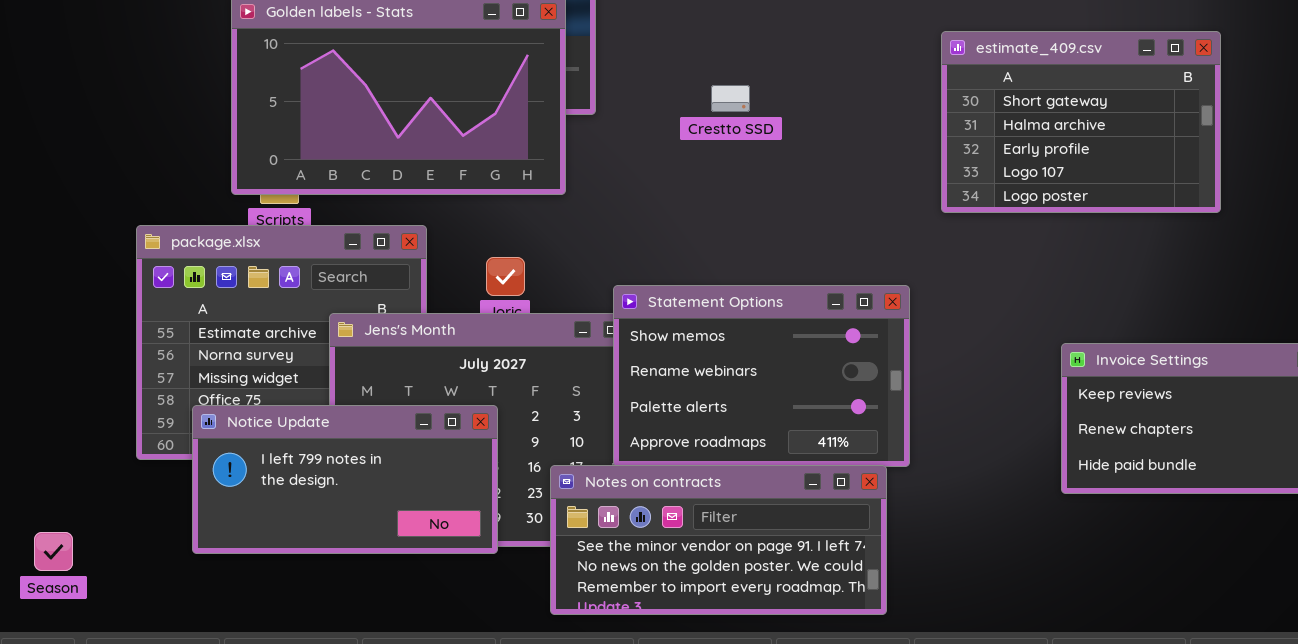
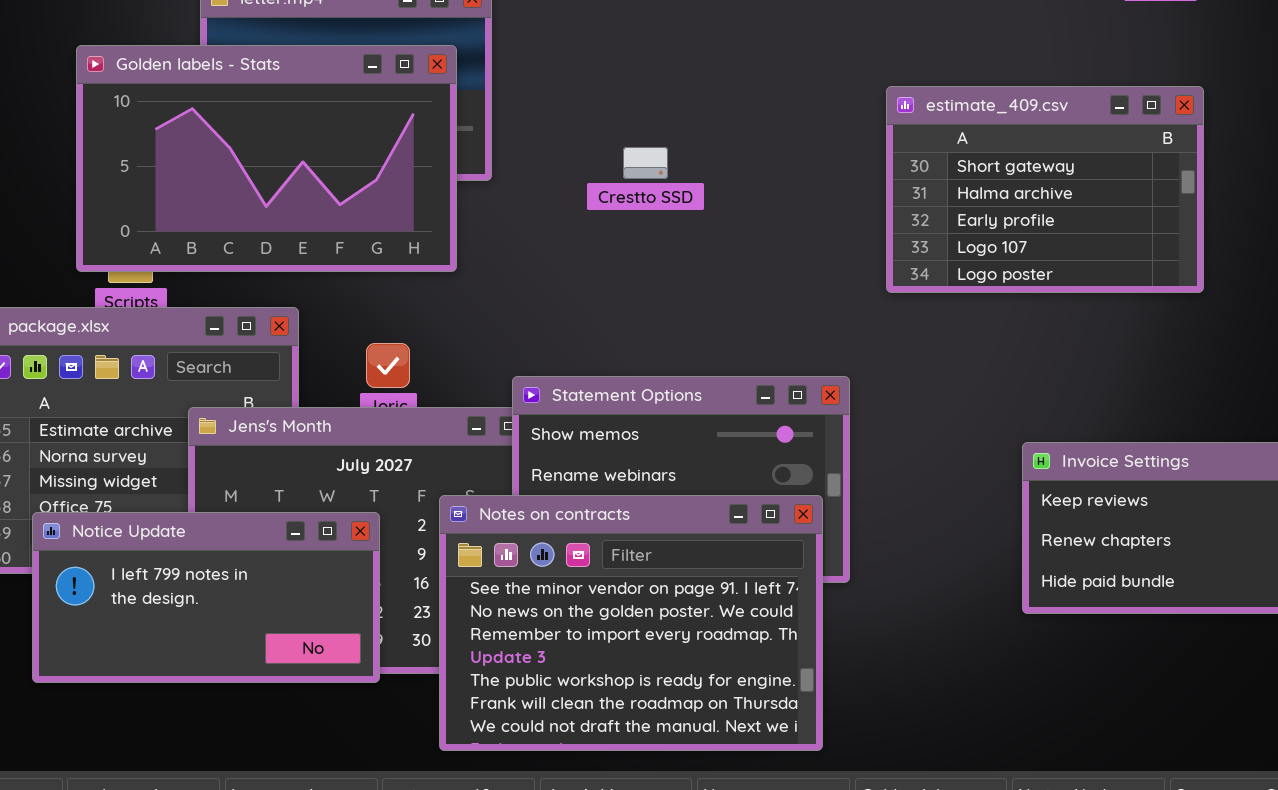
Notes on contracts: [550,465,887,615] -> [439,495,823,751], resized

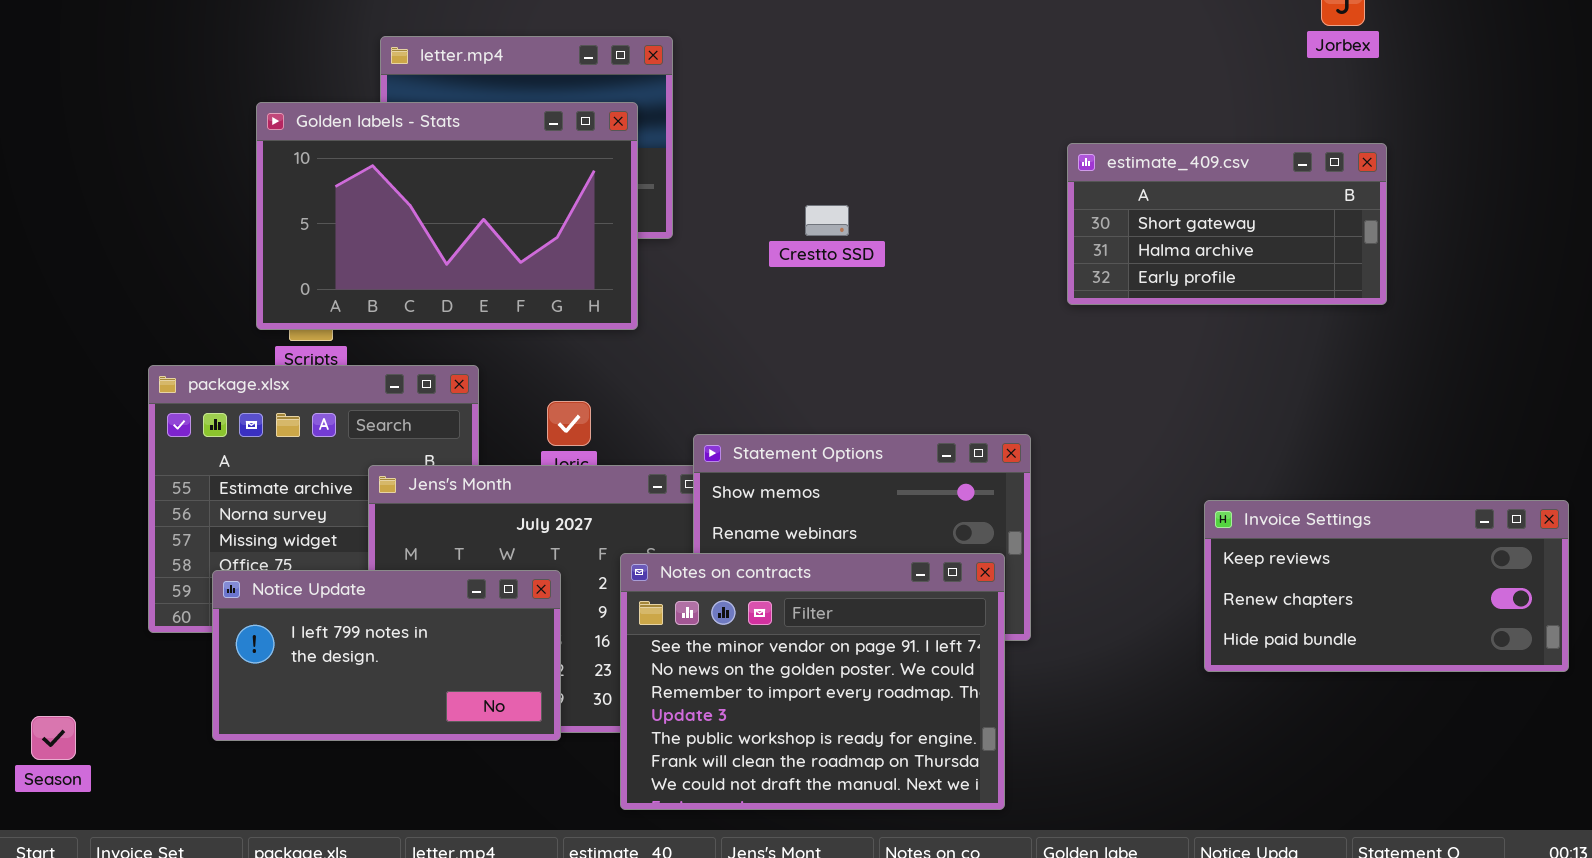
estimate_409.csv: [886,86,1204,293] -> [1067,143,1387,305], resized

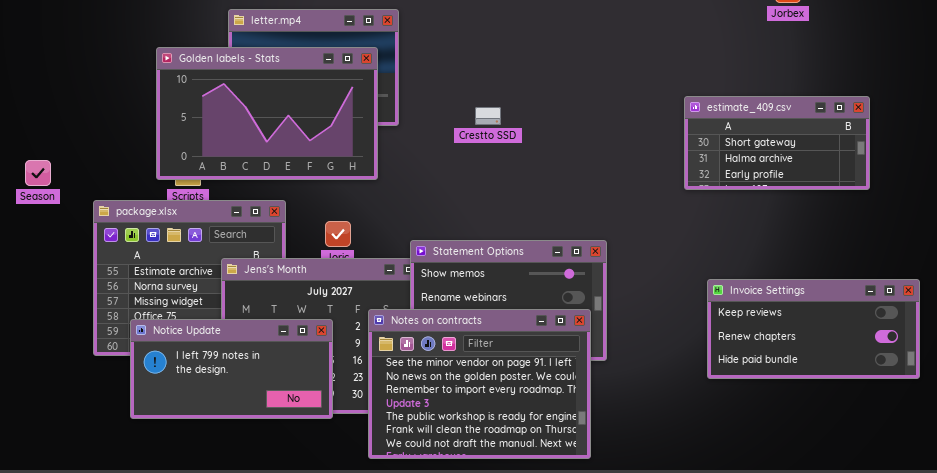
estimate_409.csv: [1067,143,1387,305] -> [684,96,870,190], moved
Season: [31,716,76,760] -> [25,160,51,186], moved

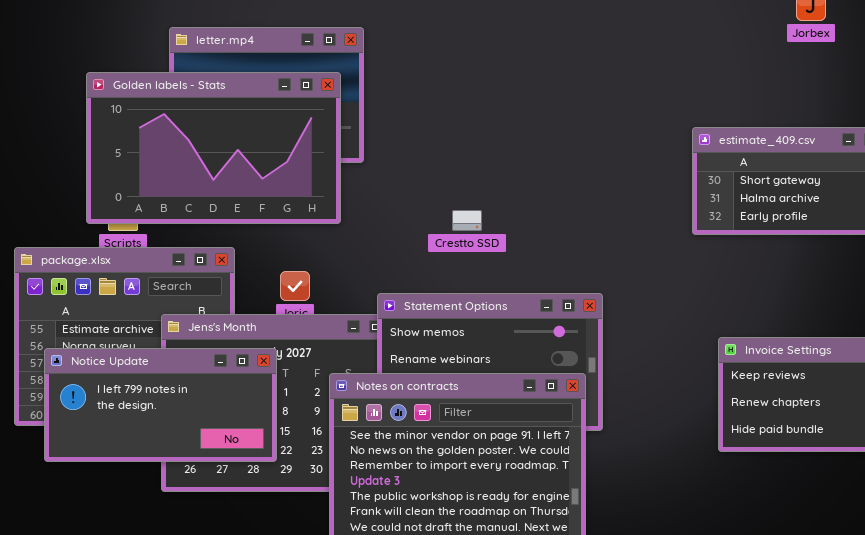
Crestto SSD: [475,107,501,125] -> [452,210,482,231], moved
Notice Update: [130,319,333,419] -> [44,348,277,462], moved

